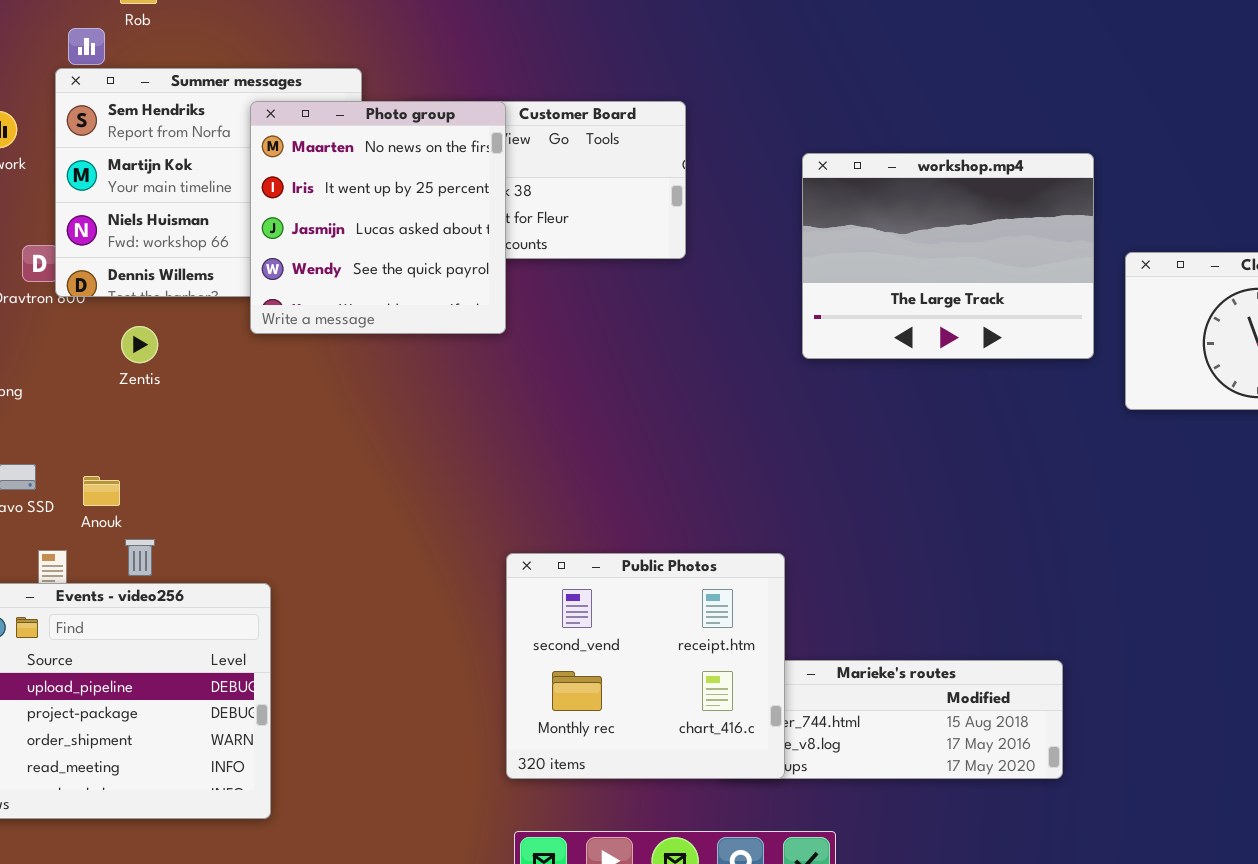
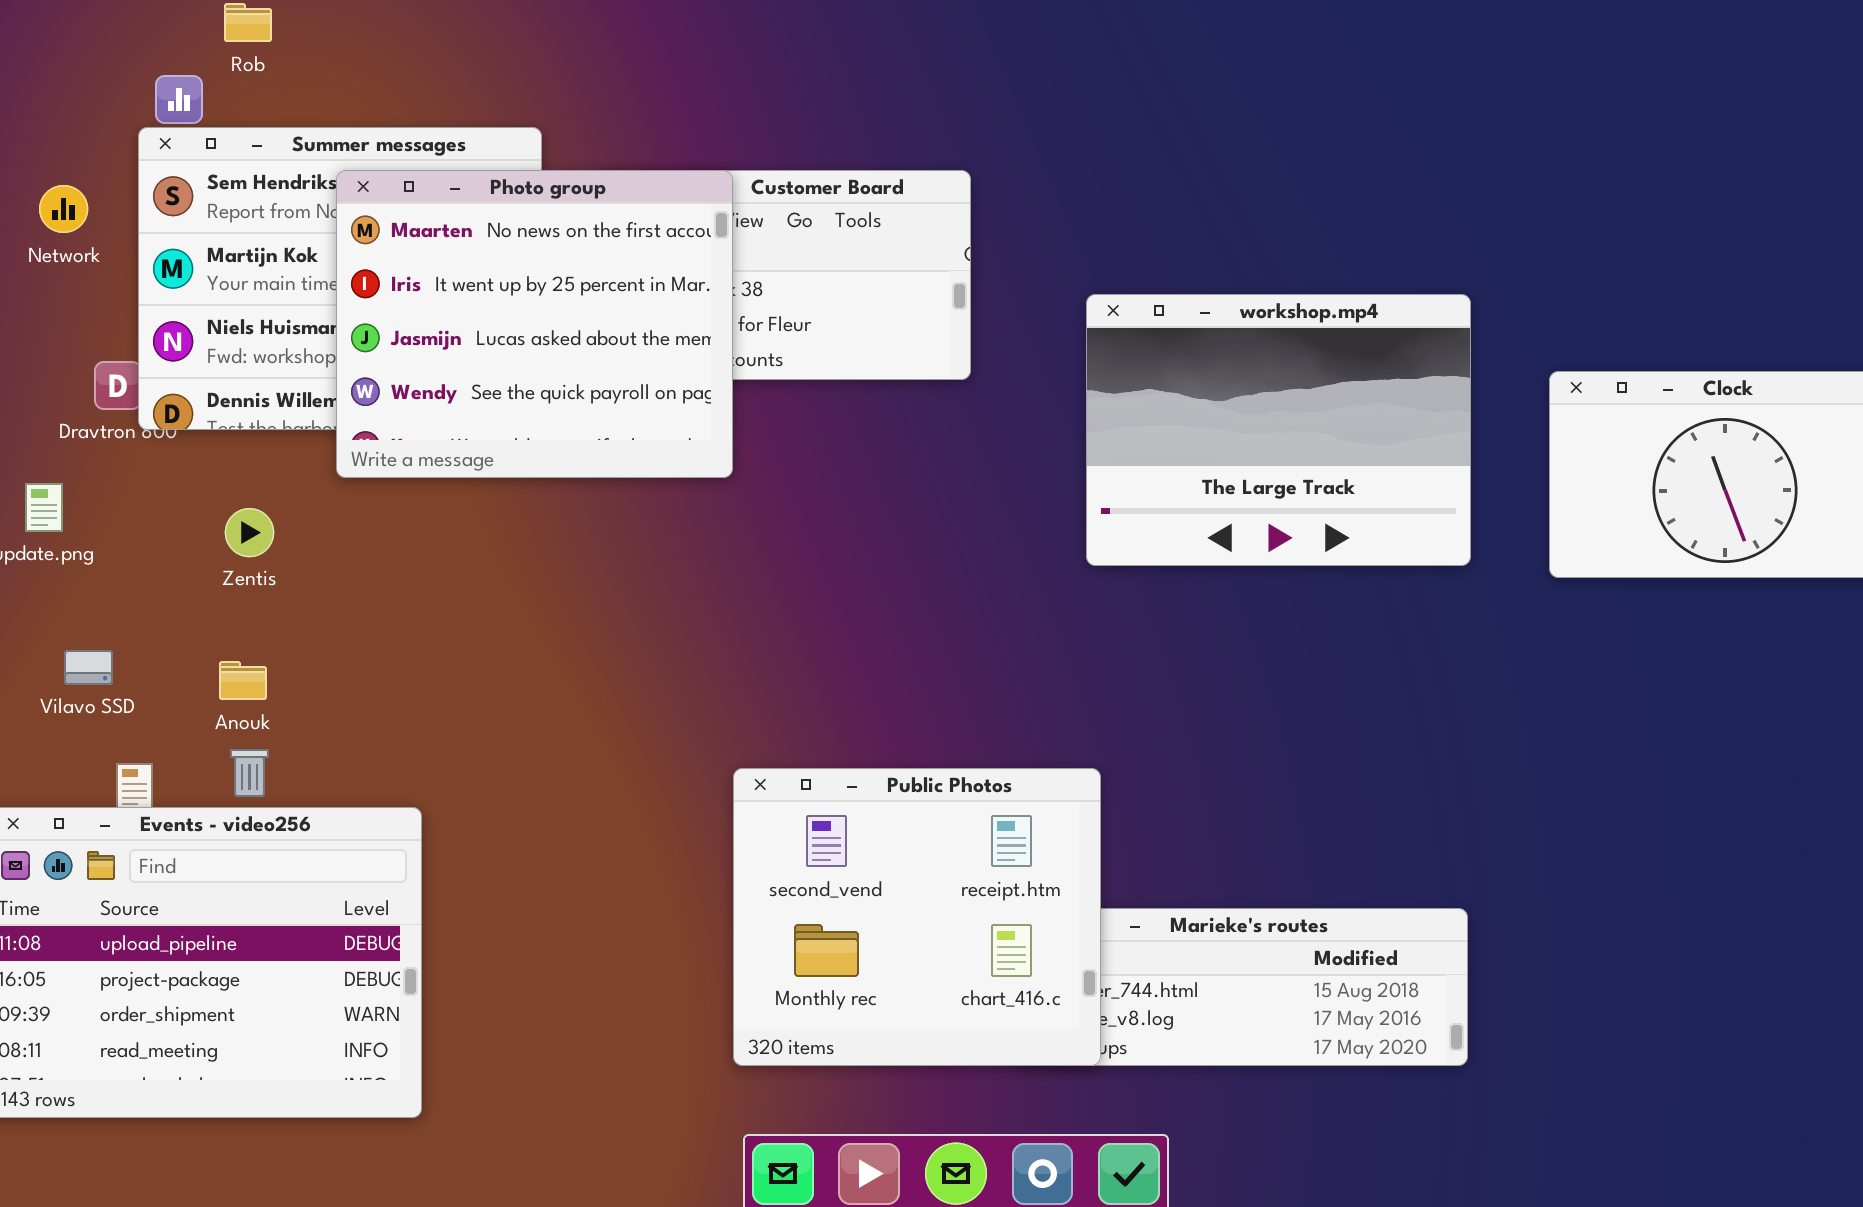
Photo group: [250,101,506,334] -> [336,170,733,478], resized
workshop.mp4: [802,153,1094,359] -> [1086,294,1471,566], moved
Zentis: [121,326,158,363] -> [225,508,274,557], moved
Anouk: [83,476,120,506] -> [219,661,267,700], moved

